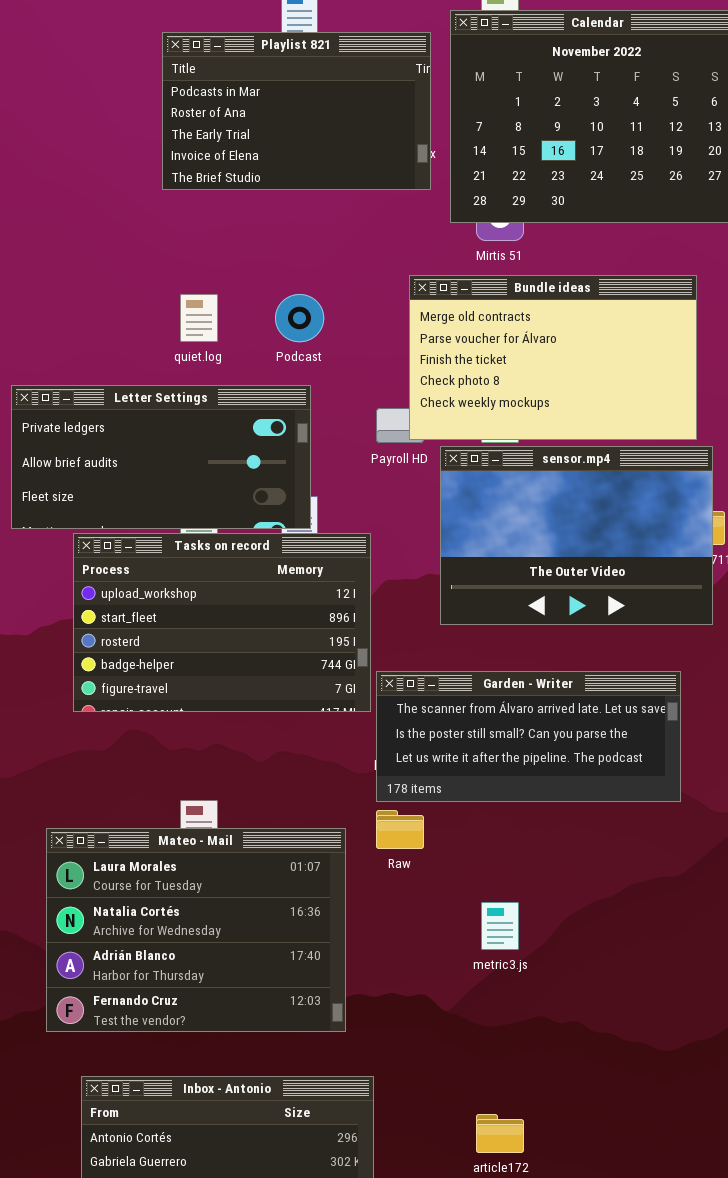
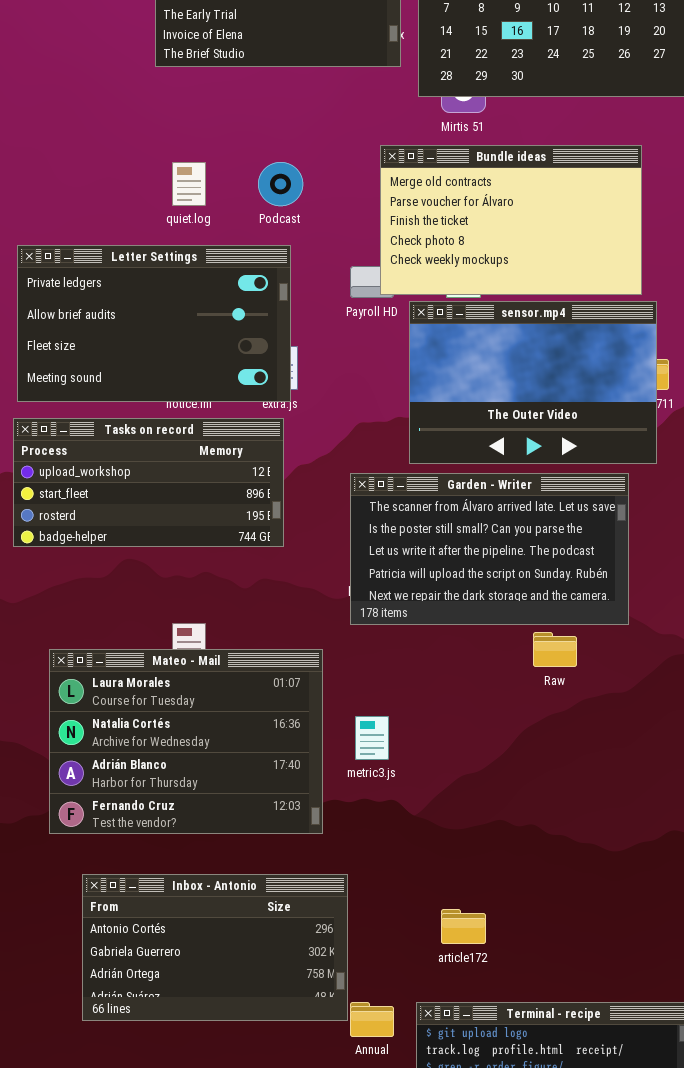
Letter Settings: [11,385,311,529] -> [17,245,291,402], resized
Tasks on record: [73,533,371,712] -> [13,418,284,547], moved, resized
Garden - Writer: [376,671,681,802] -> [350,473,629,625], resized
Raw: [376,810,424,849] -> [533,632,577,667], moved
metric3.js: [481,902,519,950] -> [355,716,389,760], moved

